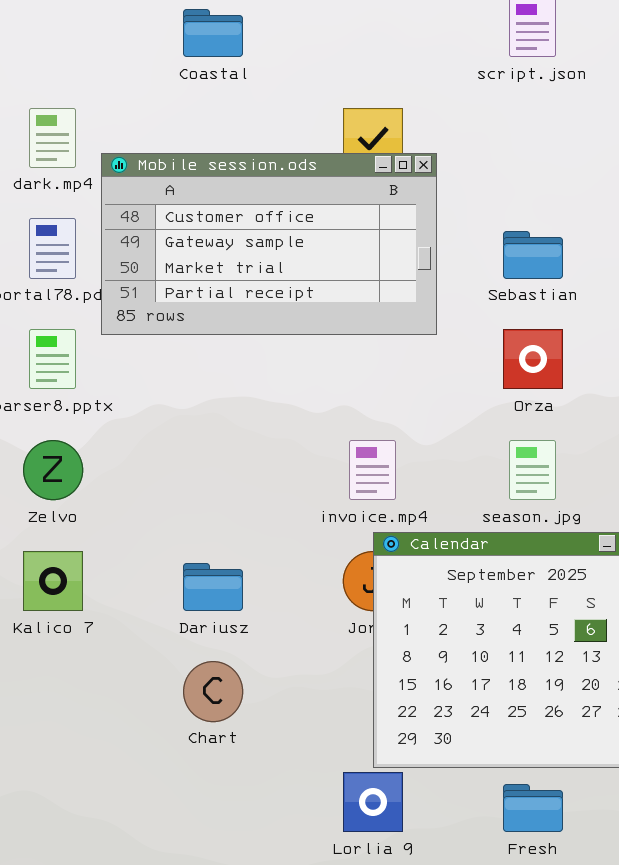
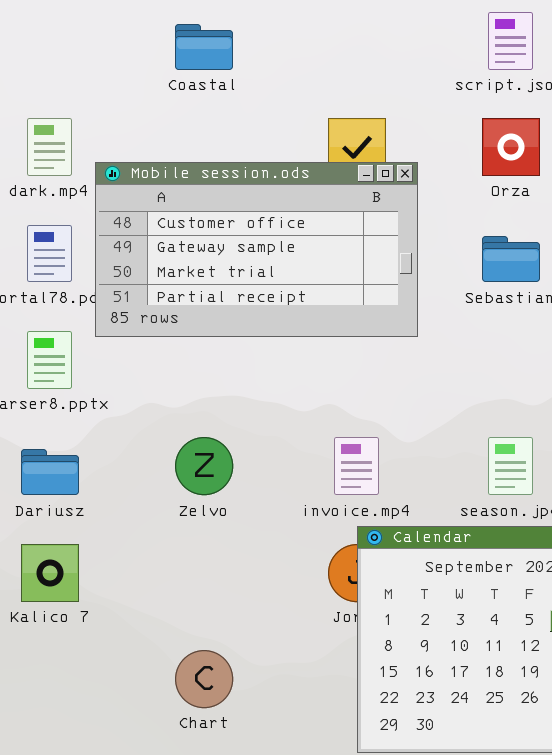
Orza: [503,329,563,389] -> [482,118,540,176], moved
Zelvo: [23,440,83,500] -> [175,437,233,495], moved
Dariusz: [183,563,243,611] -> [21,449,79,495], moved

